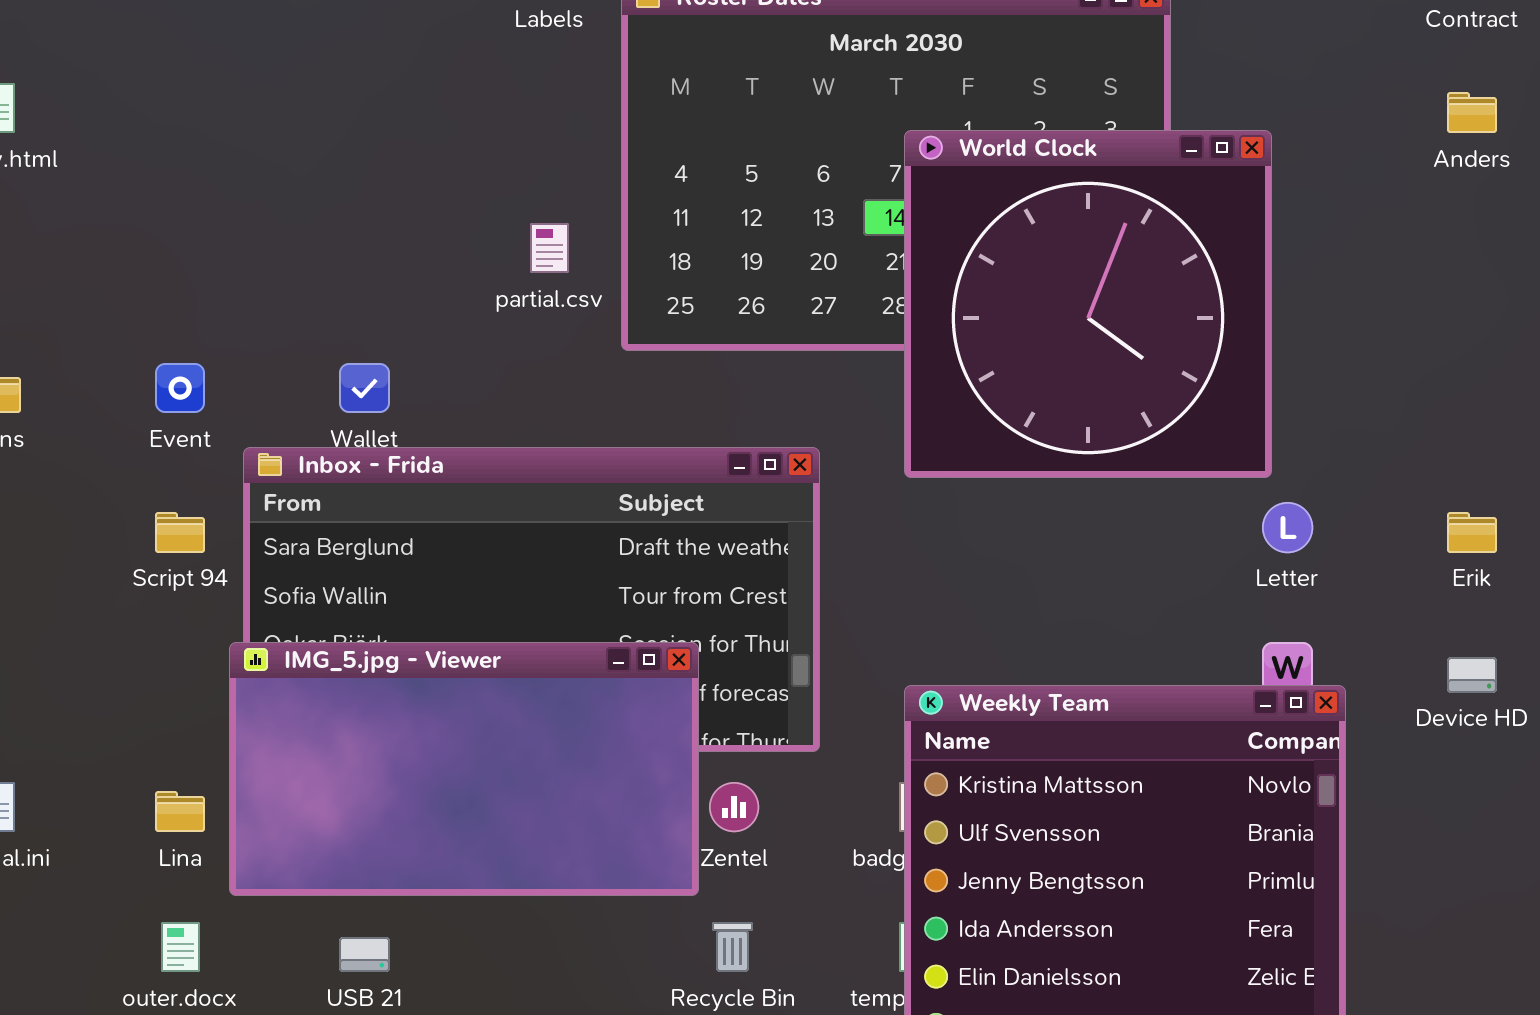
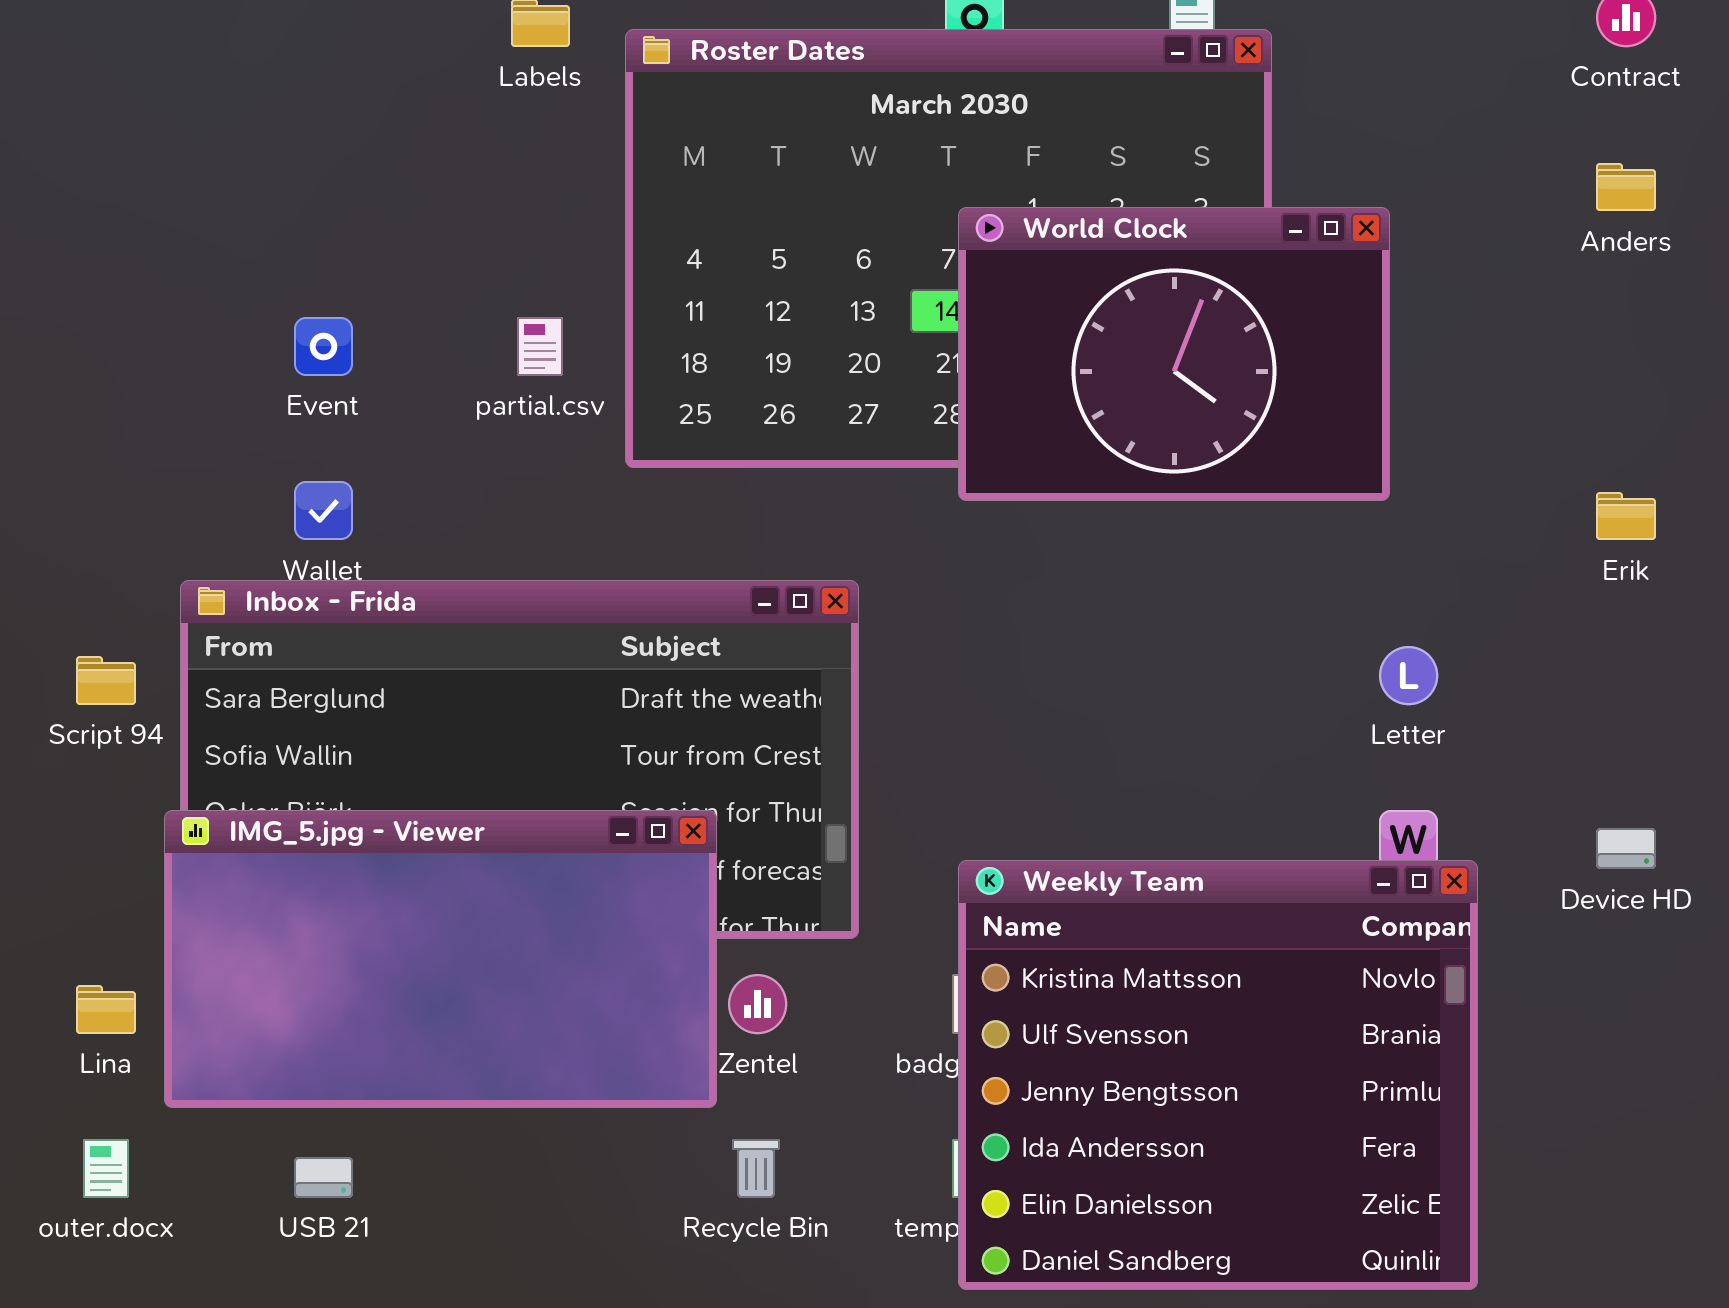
World Clock: [904,130,1272,478] -> [958,207,1390,501], resized
Event: [155,363,205,413] -> [294,317,353,376], moved
Erik: [1447,512,1497,553] -> [1596,492,1656,540], moved

